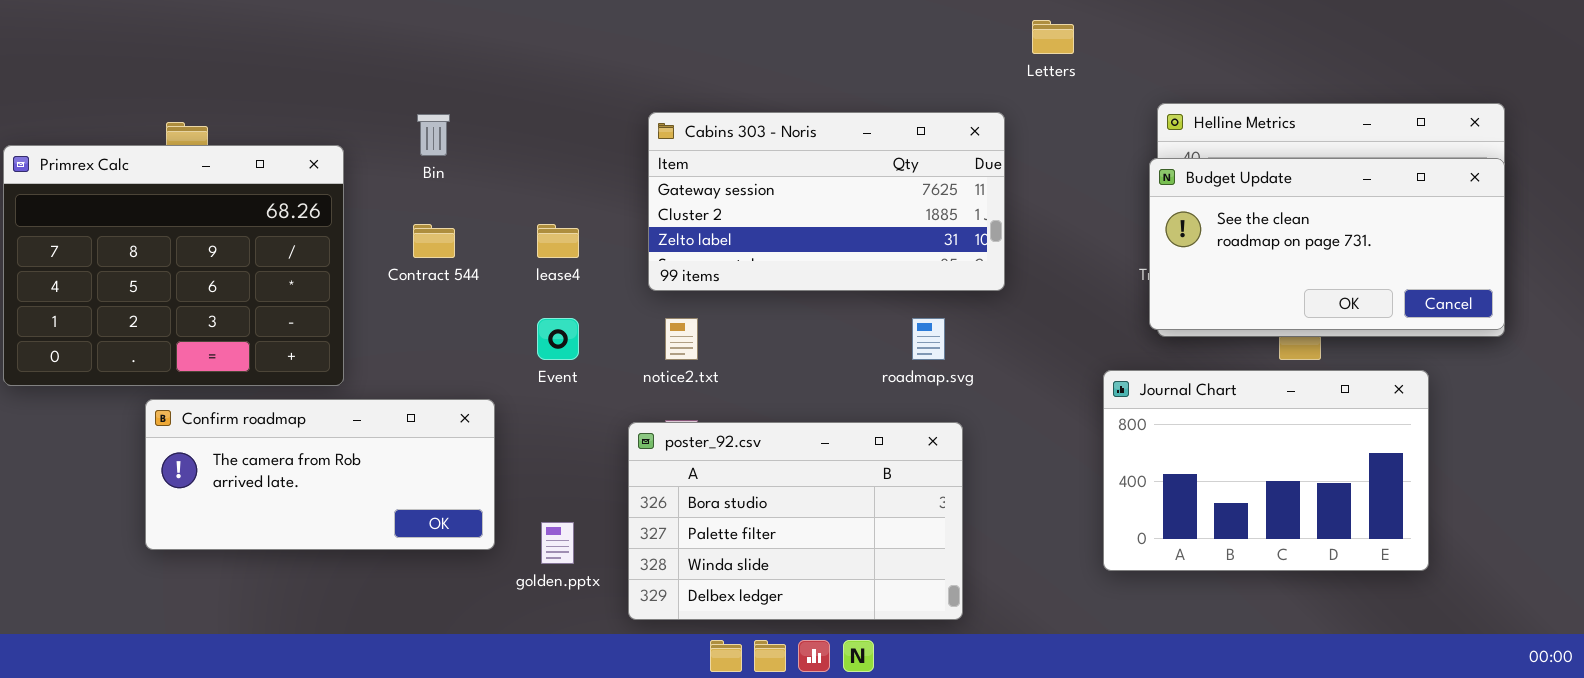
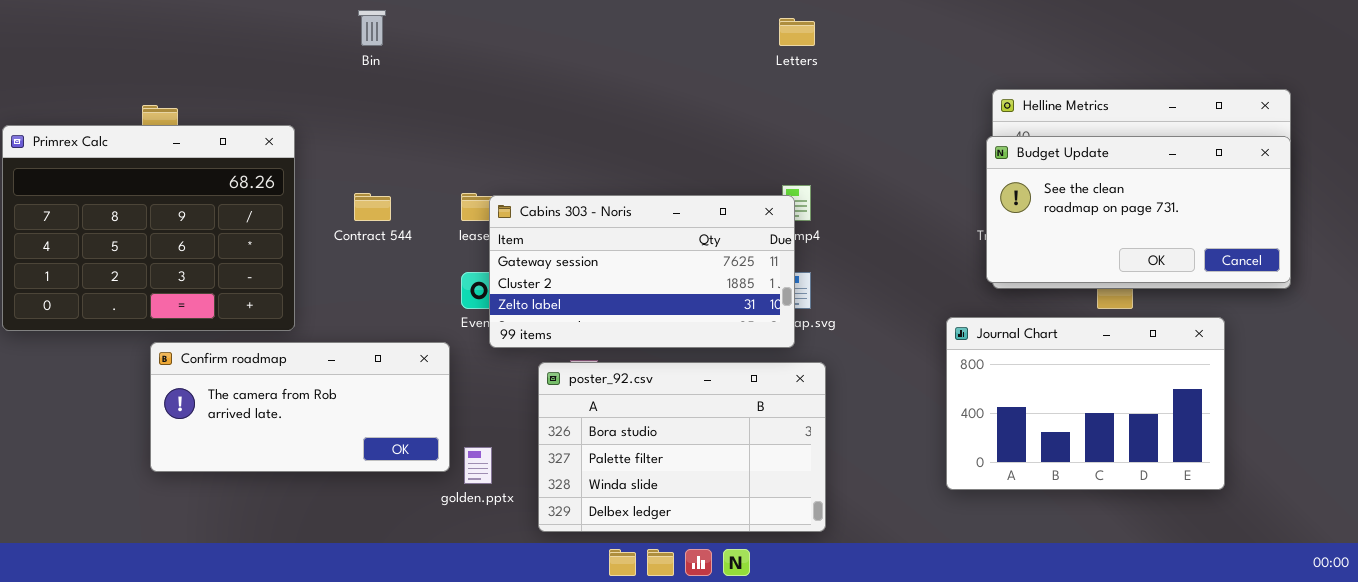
Letters: [1032,20,1074,54] -> [779,18,815,46], moved
Cabins 303 - Noris: [648,112,1005,291] -> [489,195,795,348], moved
Bin: [417,114,450,156] -> [358,10,386,46], moved
Confirm roadmap: [145,399,495,550] -> [150,342,450,472], moved

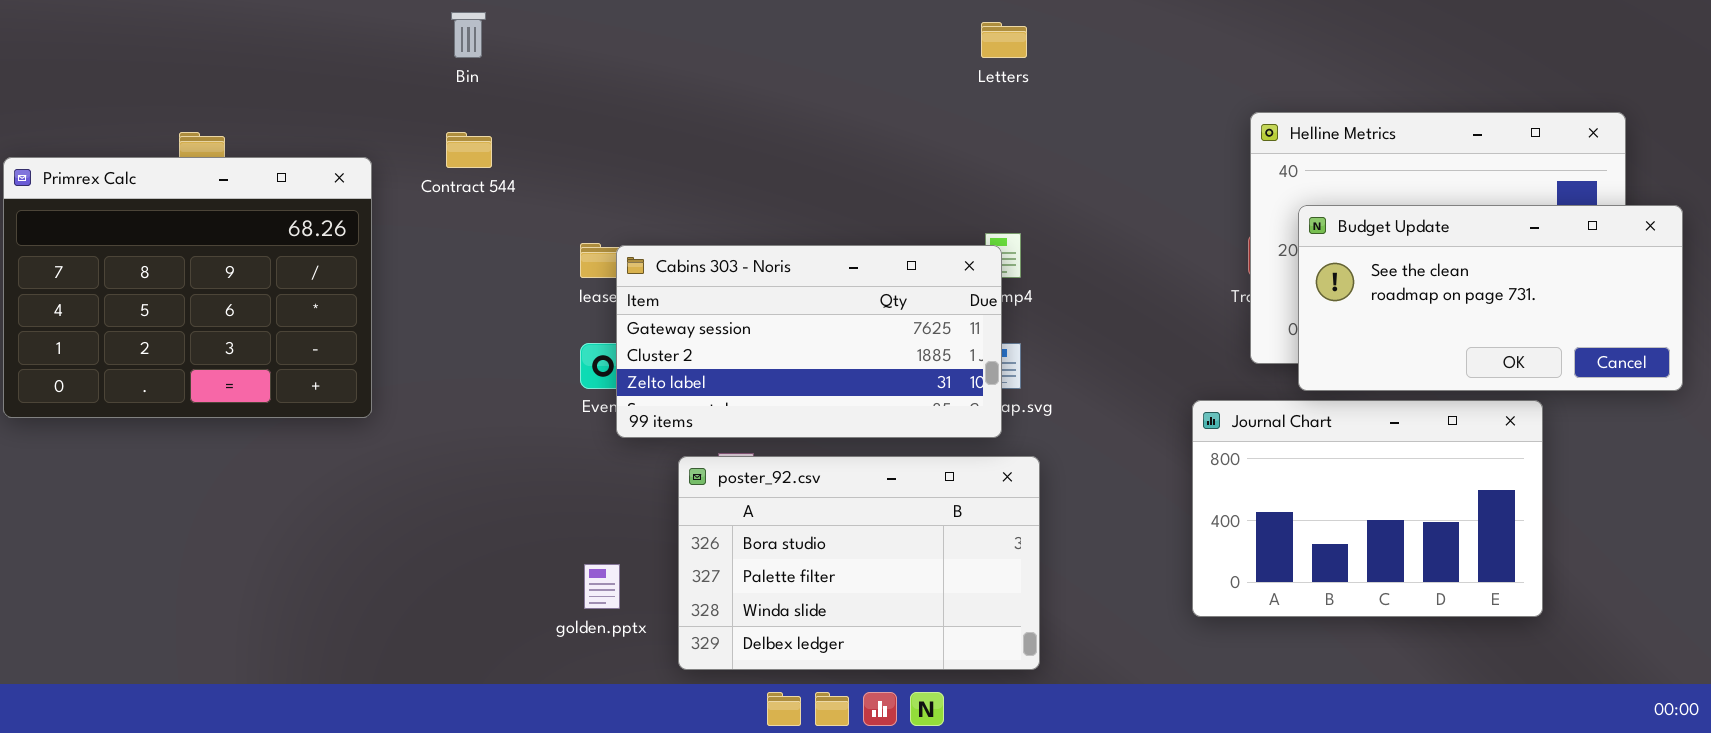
Budget Update: [986,136,1291,283] -> [1298,205,1683,391], moved
Contract 544: [354,193,391,221] -> [446,132,492,168], moved
Confirm roadmap: [150,342,450,472] -> none, closed

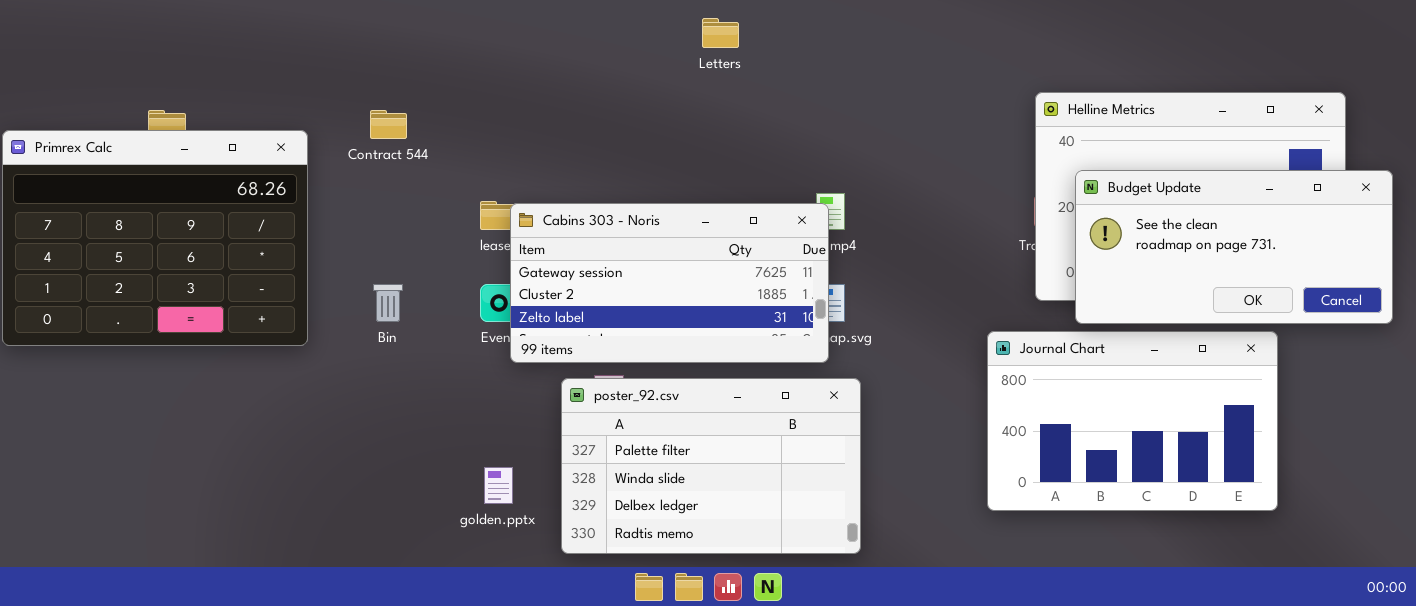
Bin: [451,12,486,58] -> [373,284,403,322], moved
Letters: [981,22,1027,58] -> [702,18,739,48], moved
poster_92.csv: [678,456,1040,670] -> [561,378,861,554], scrolled down 1 row

